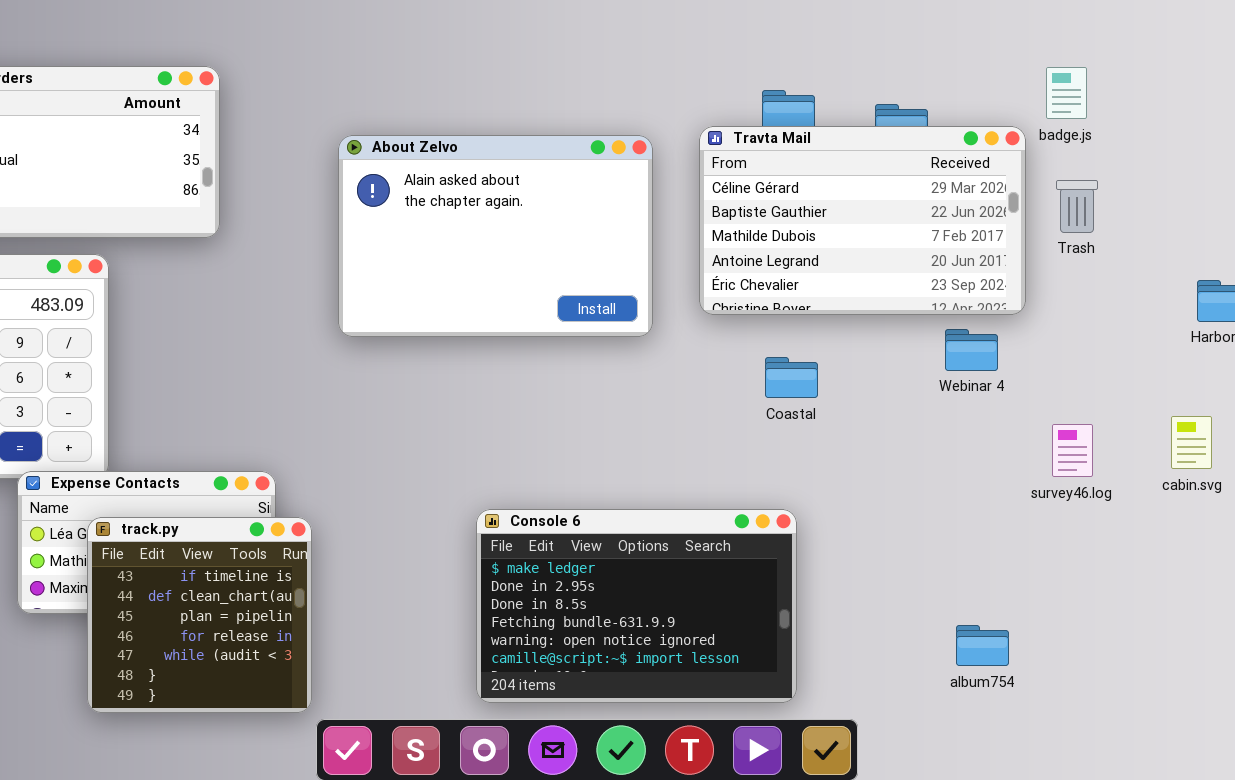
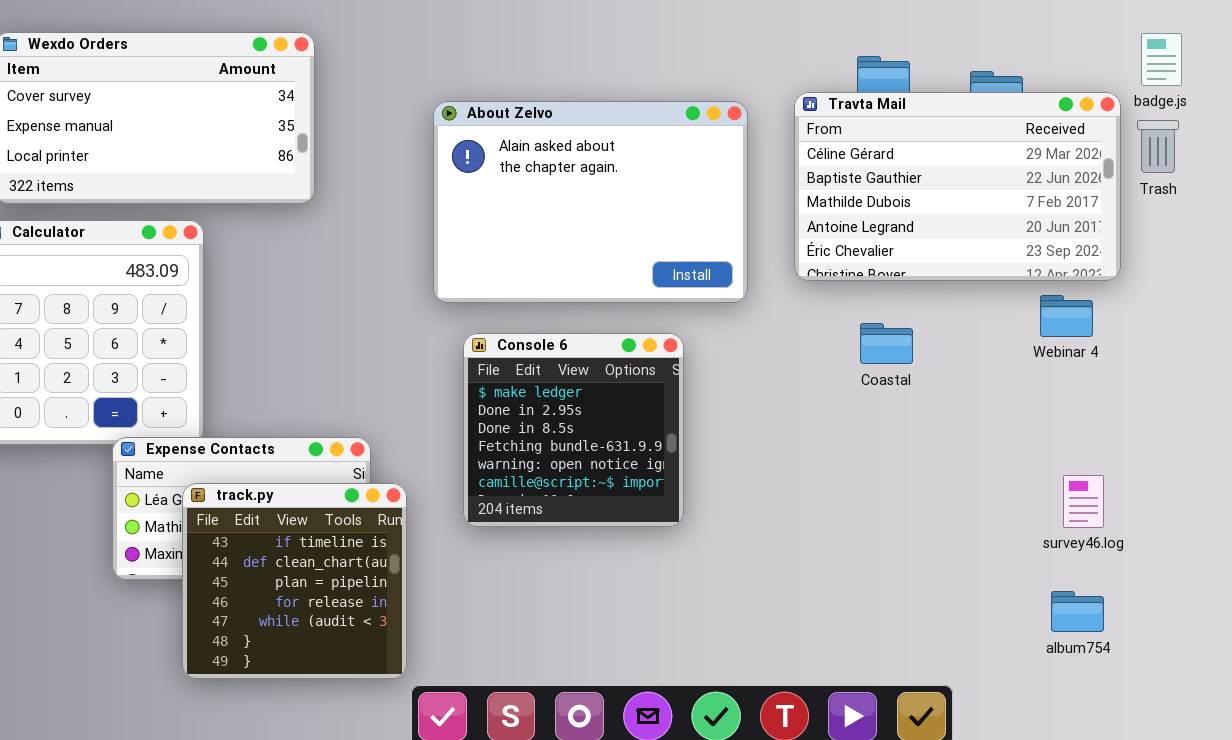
Trash: [1056,180,1098,233] -> [1137,120,1179,173], moved
survey46.log: [1052,424,1093,477] -> [1063,475,1104,528], moved
Console 6: [476,509,797,703] -> [463,333,684,527], moved, resized

